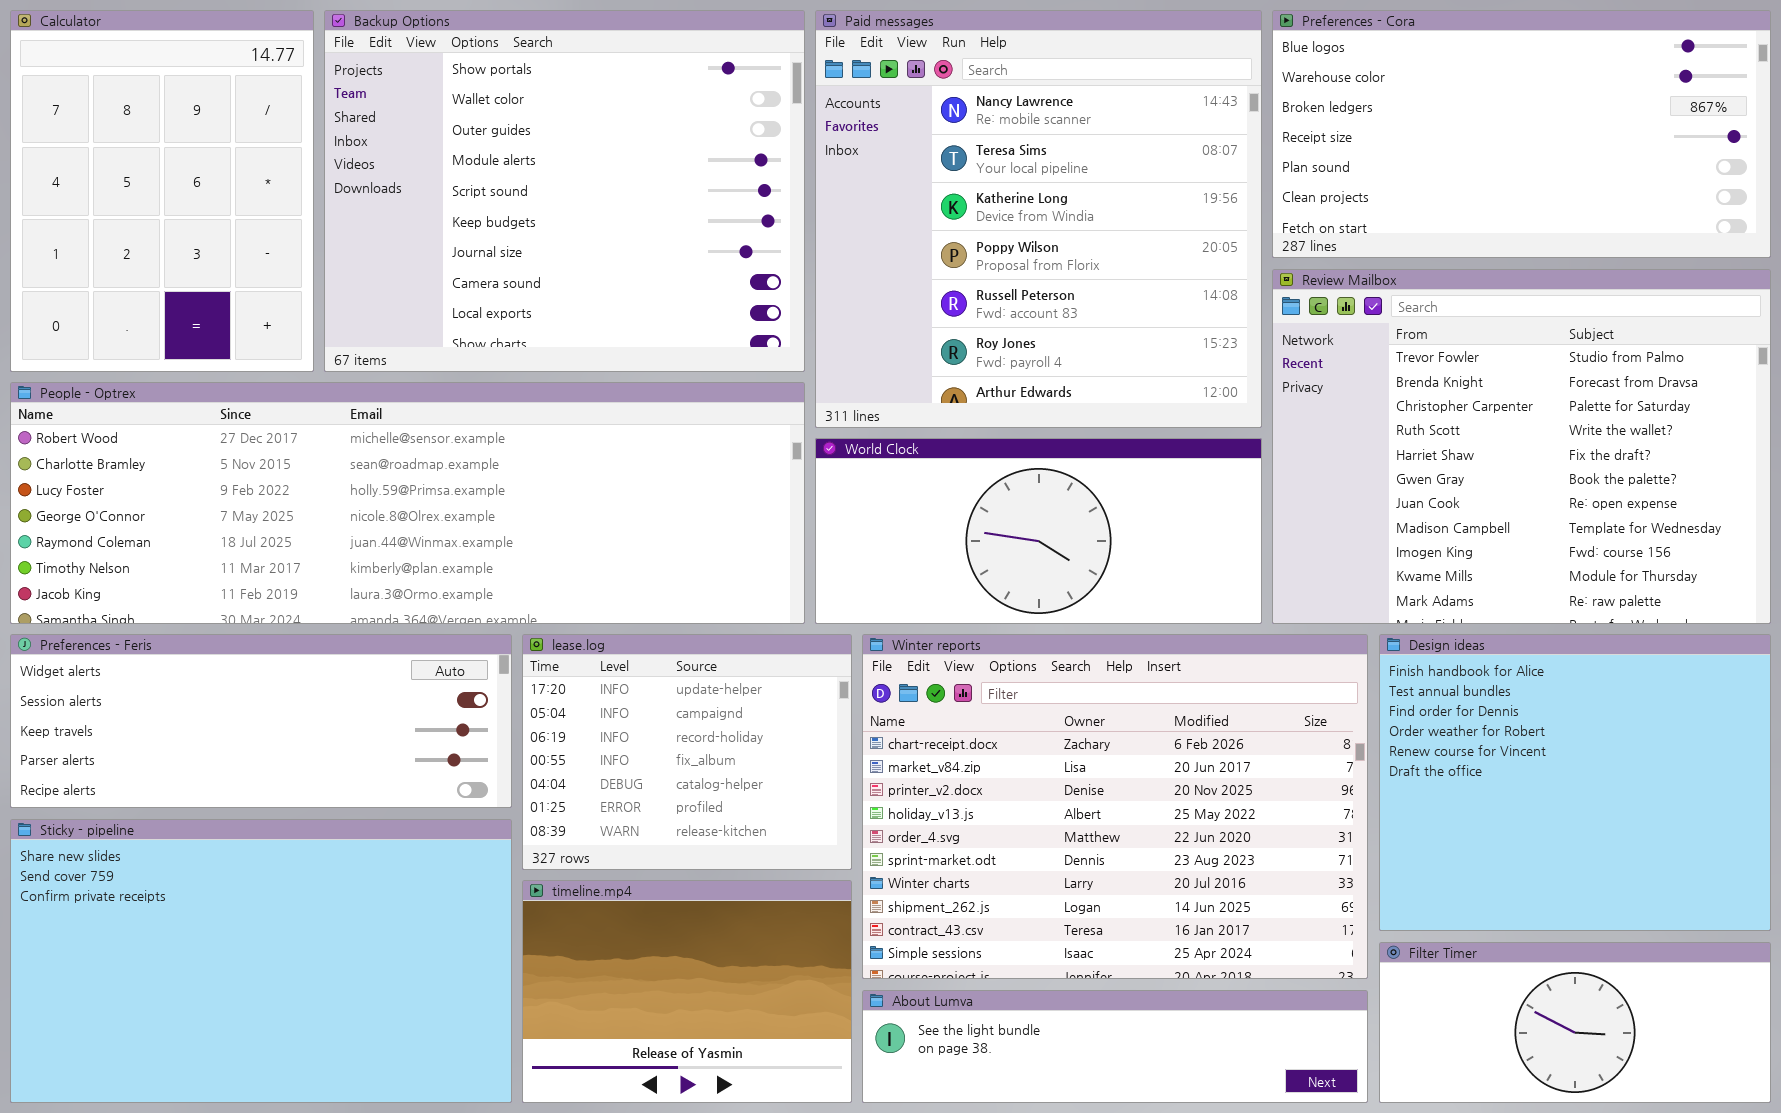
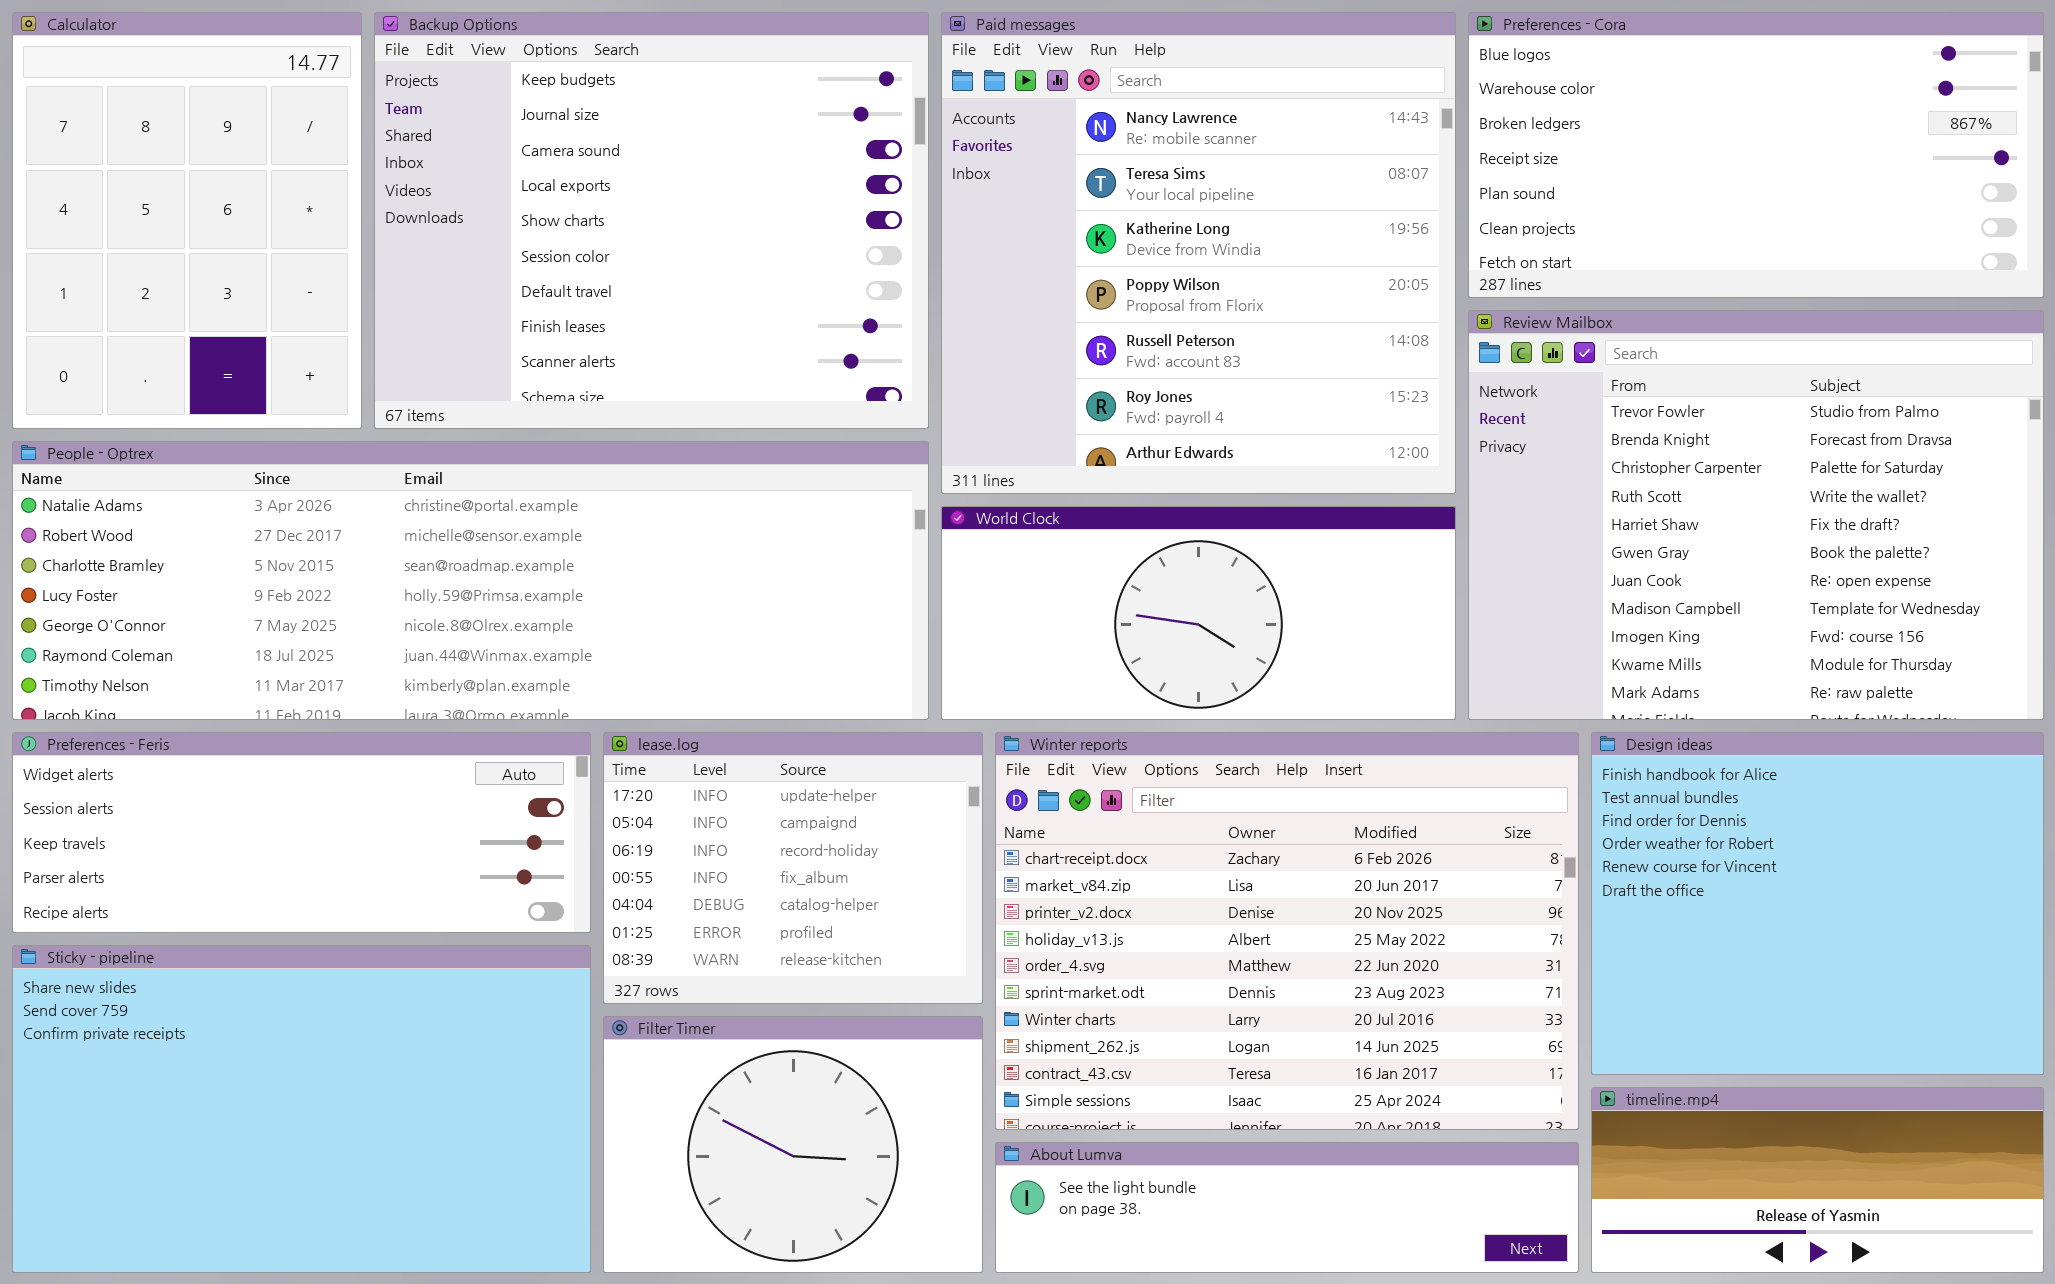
Backup Options: [324,10,805,372] -> [374,12,929,429], scrolled down 5 rows
People - Optrex: [10,382,805,624] -> [12,441,929,720], scrolled up 1 row
timeline.mp4: [522,880,852,1103] -> [1591,1087,2044,1273], moved, resized
Filter Timer: [1379,942,1771,1103] -> [603,1016,983,1273], moved, resized

